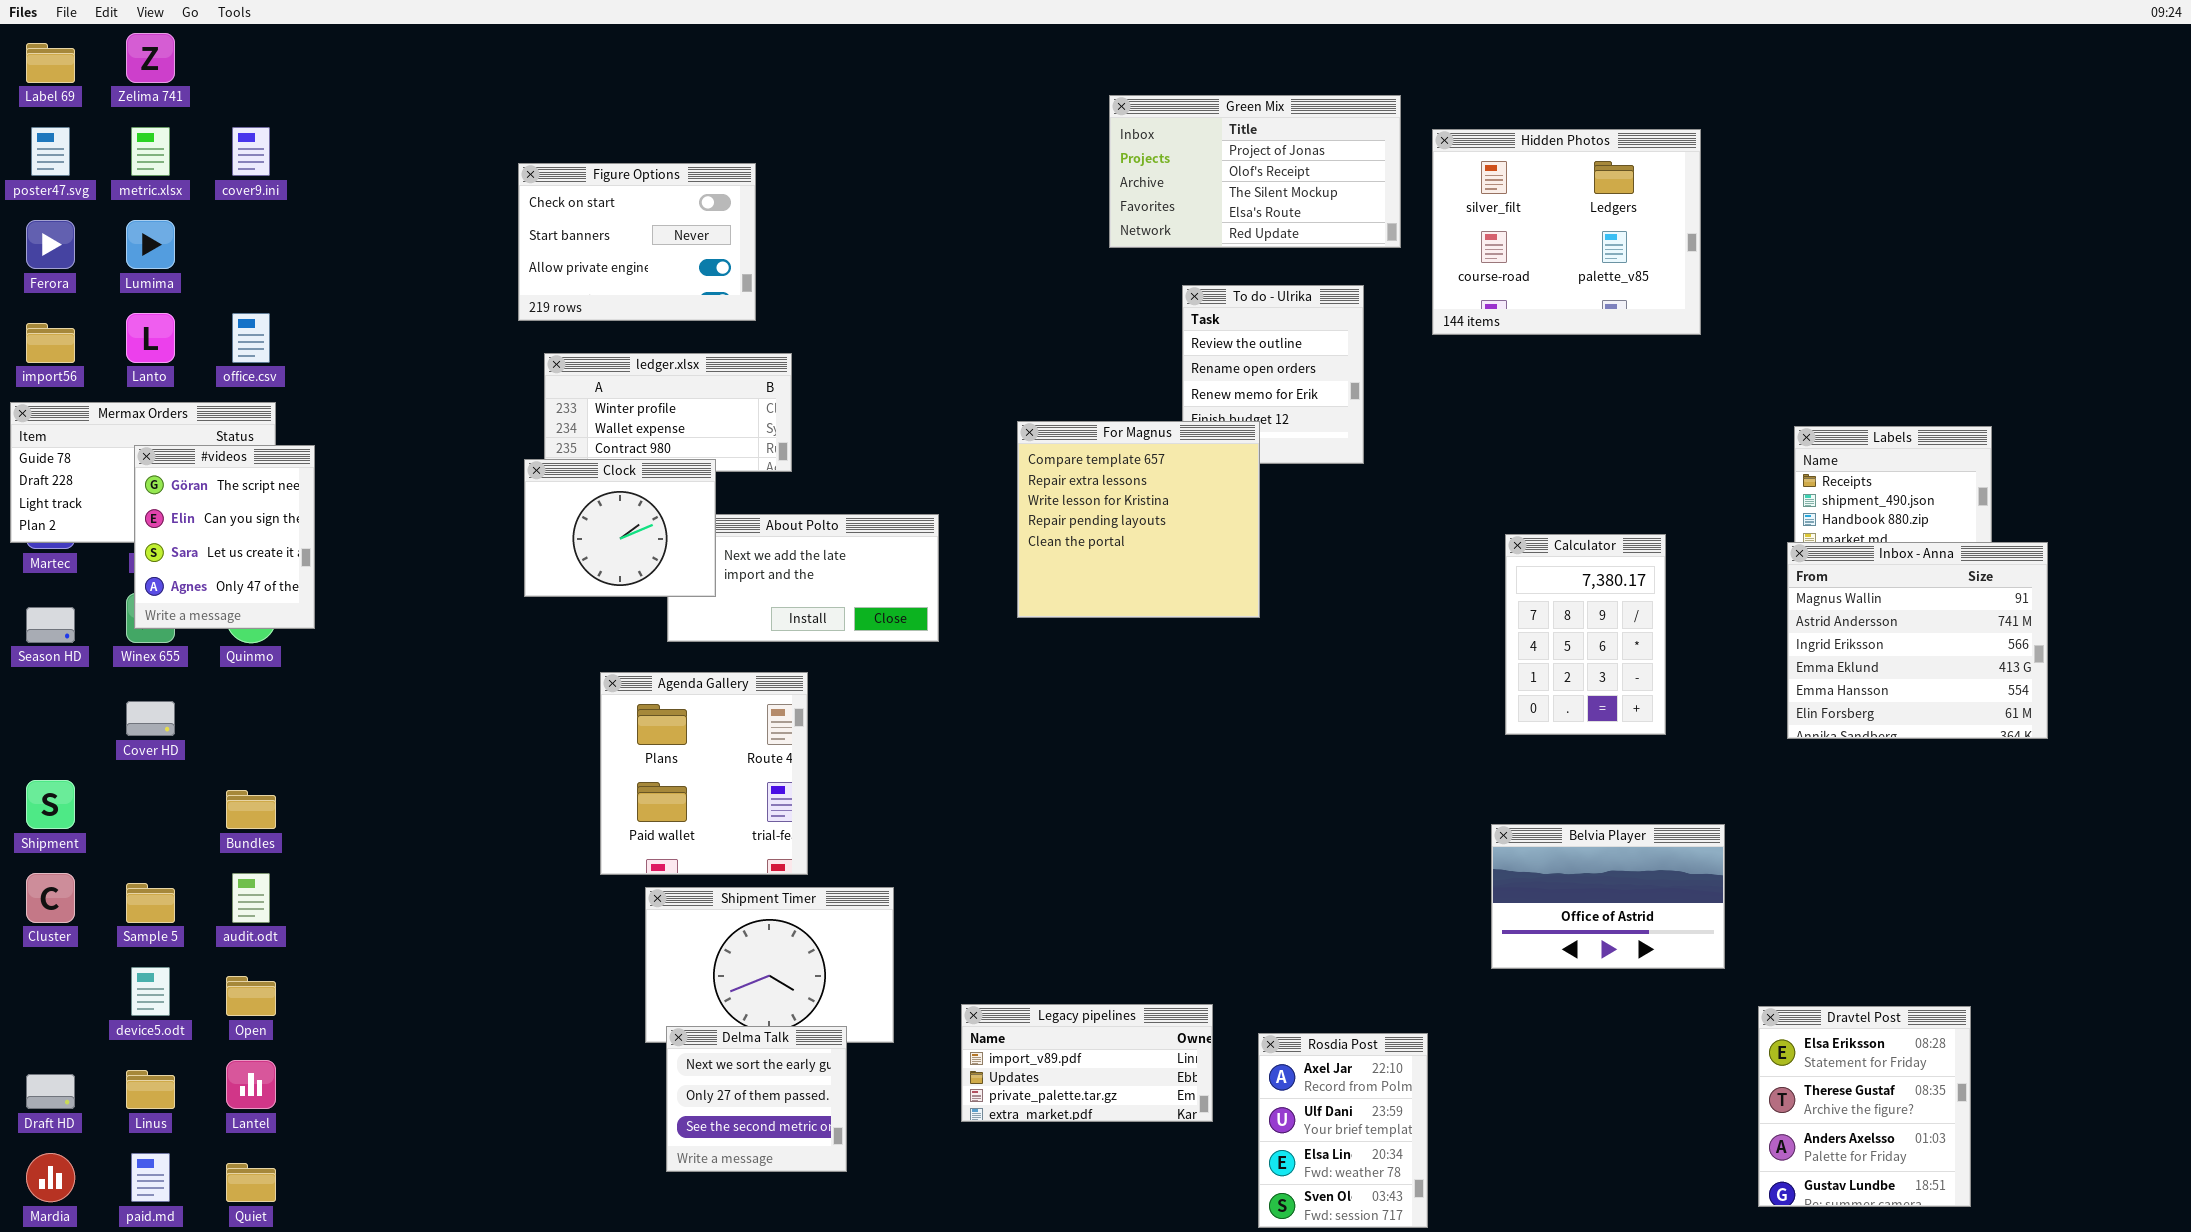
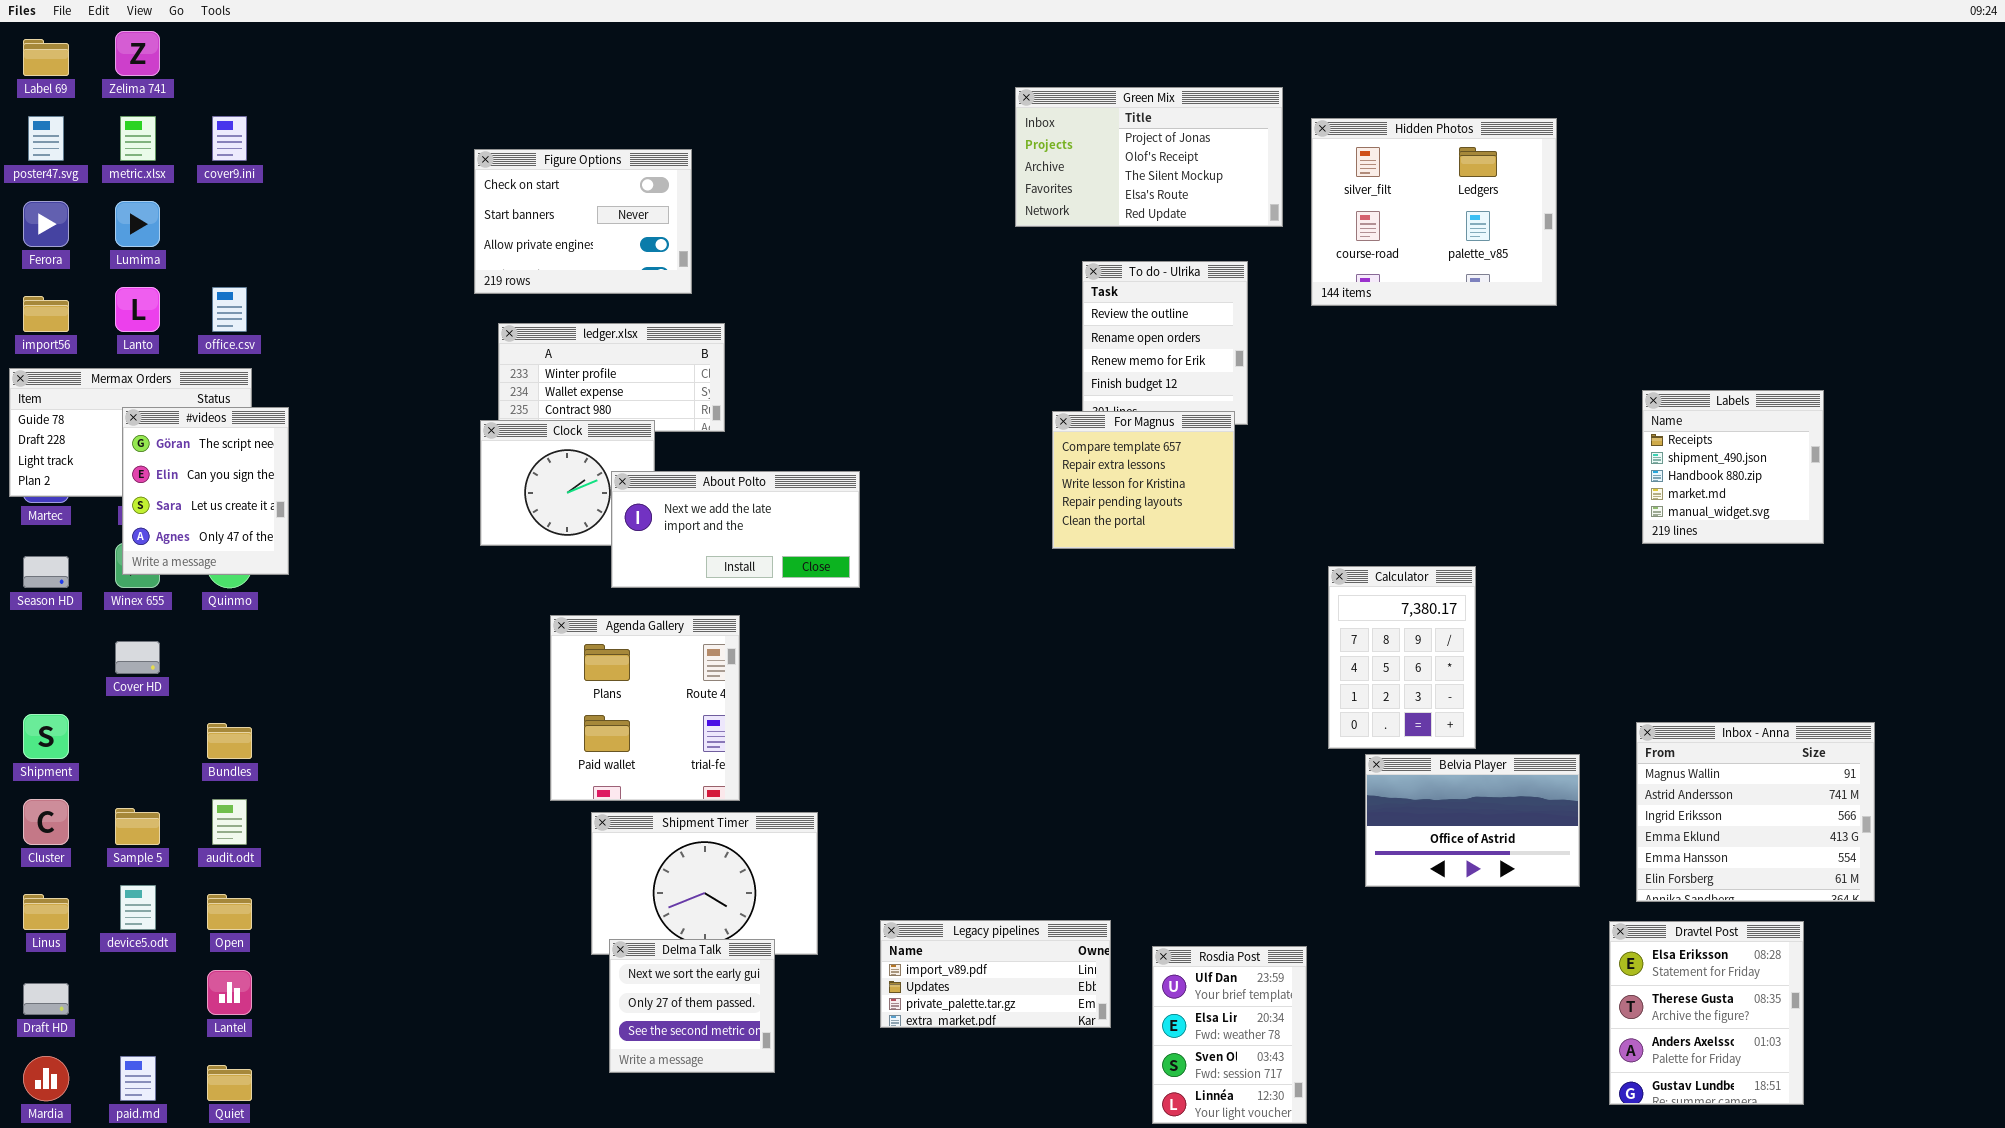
For Magnus: [1017,421,1260,618] -> [1052,411,1235,549], moved, resized
About Polto: [667,514,939,642] -> [611,471,860,588], raised
Calculator: [1505,534,1666,735] -> [1328,566,1476,749], moved
Inbox - Anna: [1787,542,2048,739] -> [1636,722,1875,902], moved
Rosdia Post: [1258,1033,1428,1228] -> [1152,946,1307,1124], scrolled down 1 row
Linus: [126,1070,175,1109] -> [23,894,69,930], moved

